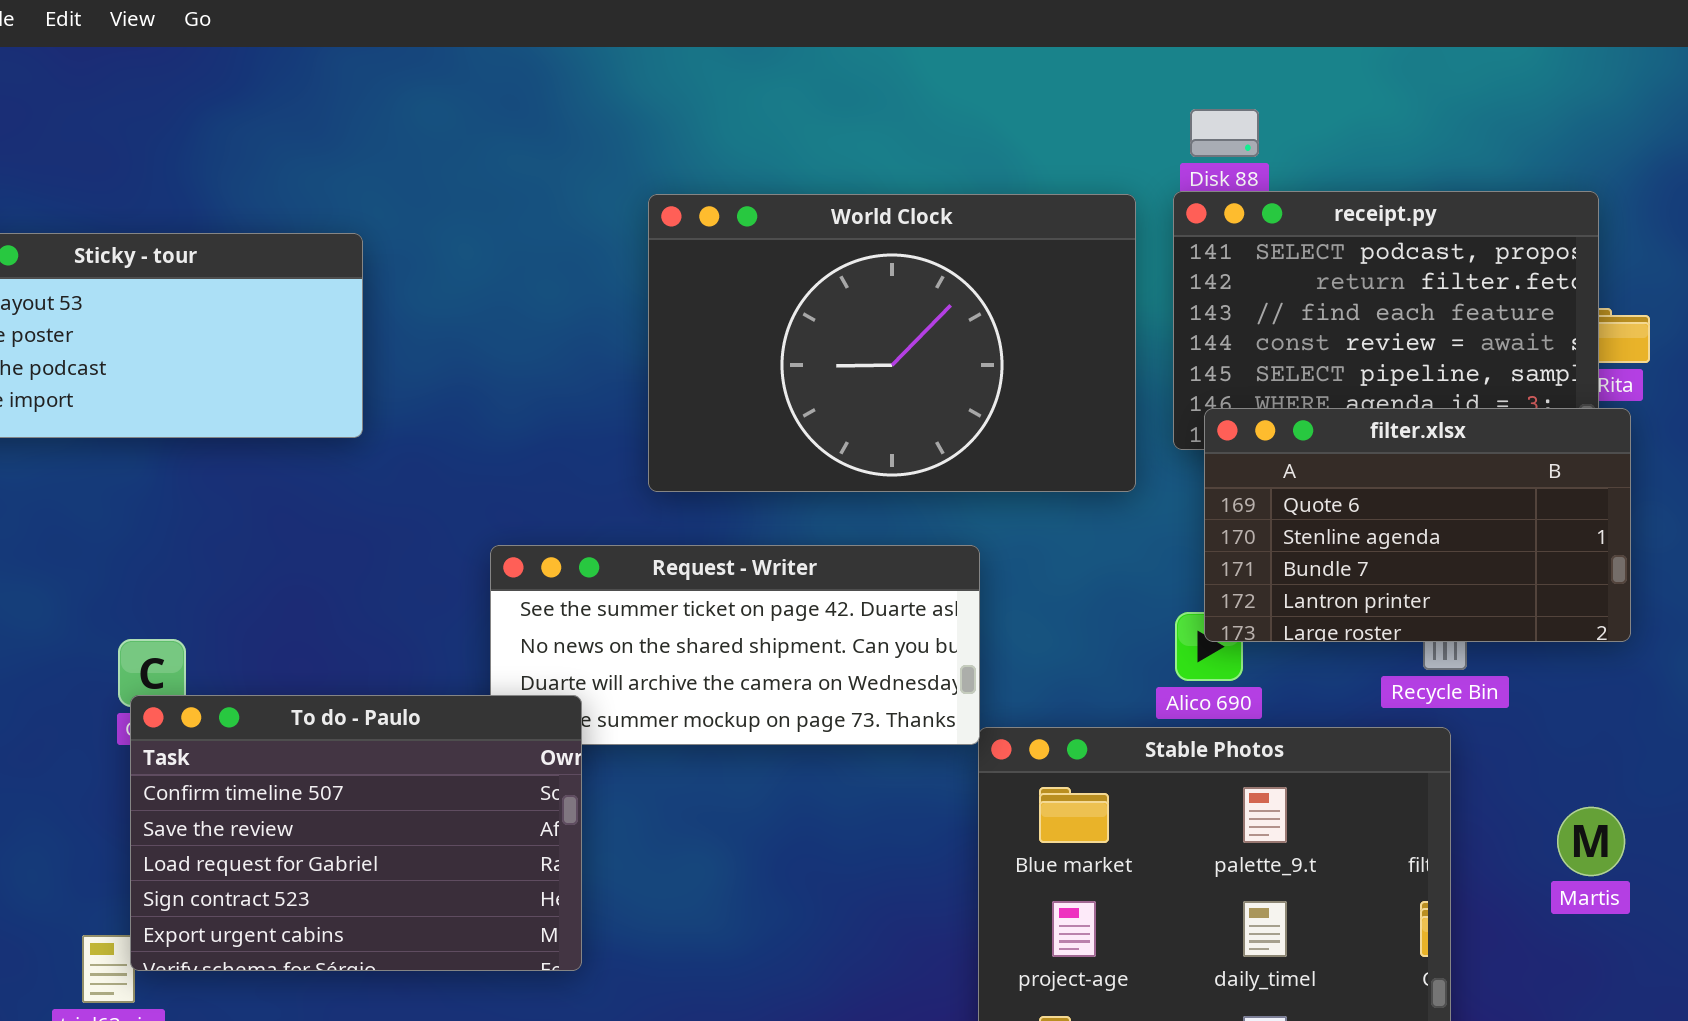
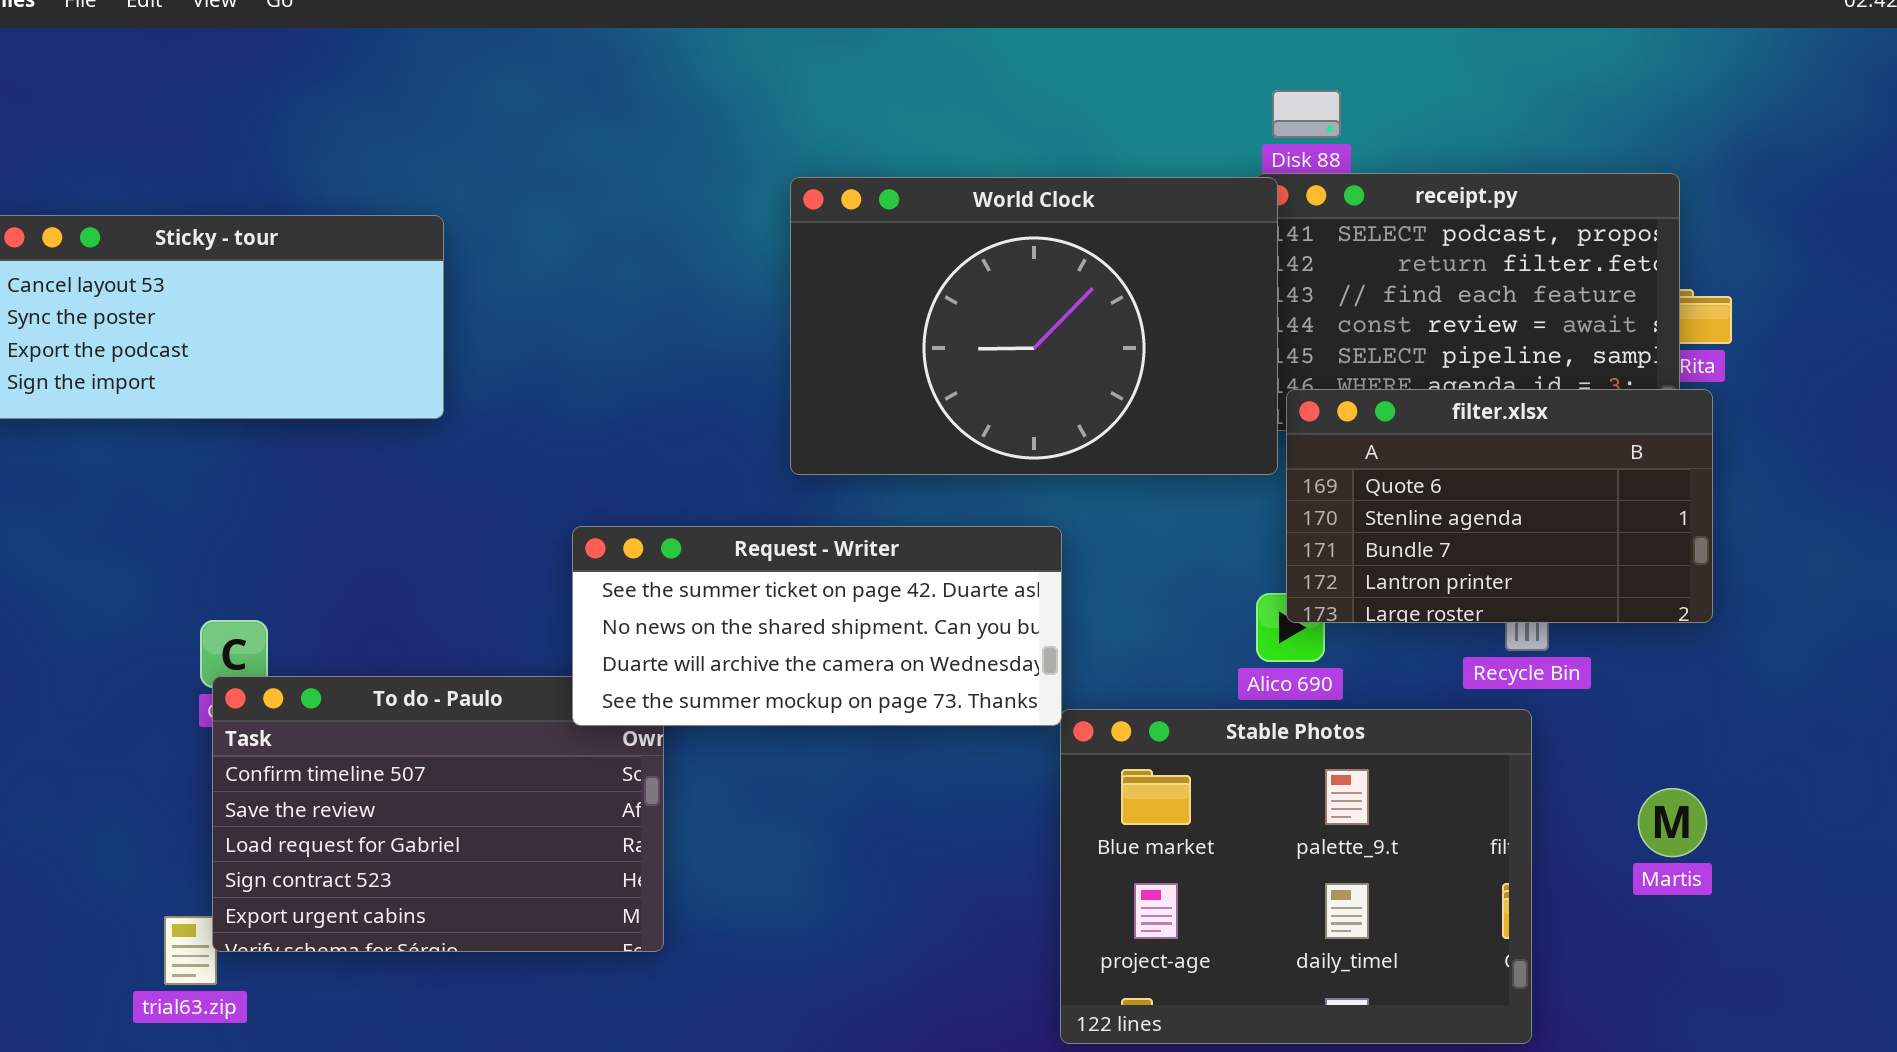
World Clock: [648,194,1136,492] -> [790,177,1278,475], moved
Request - Writer: [490,545,980,745] -> [572,526,1062,726], raised

